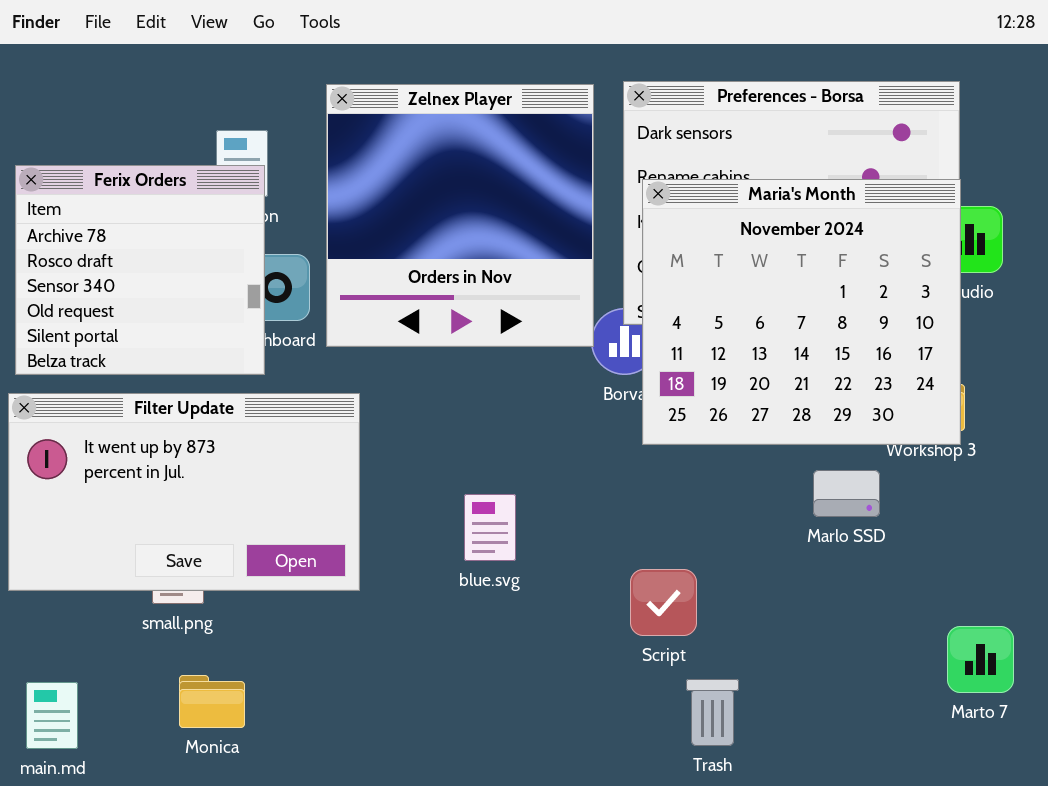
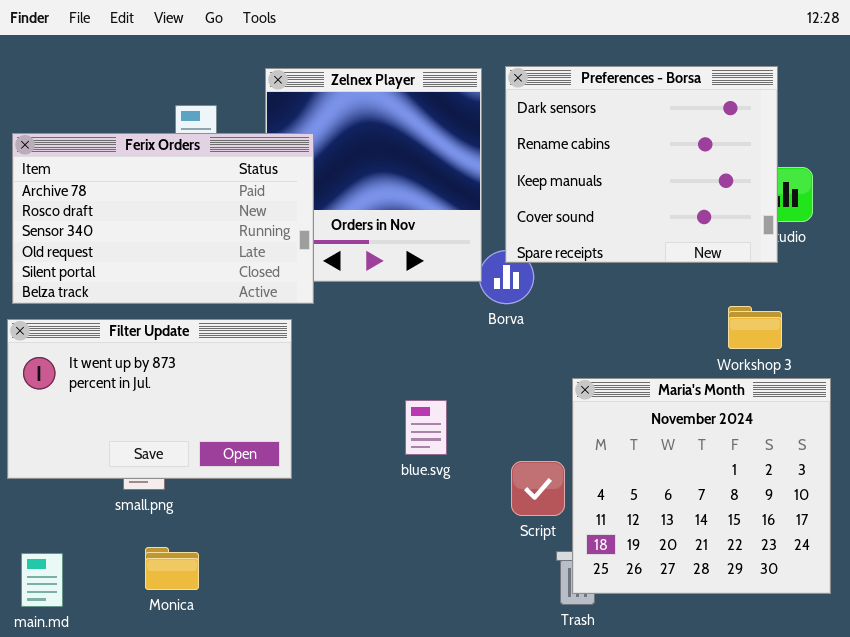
Ferix Orders: [15,165,265,375] -> [12,133,314,304], resized
Maria's Month: [642,179,961,445] -> [572,378,831,594], moved
blue.svg: [464,494,516,561] -> [405,400,447,455], moved

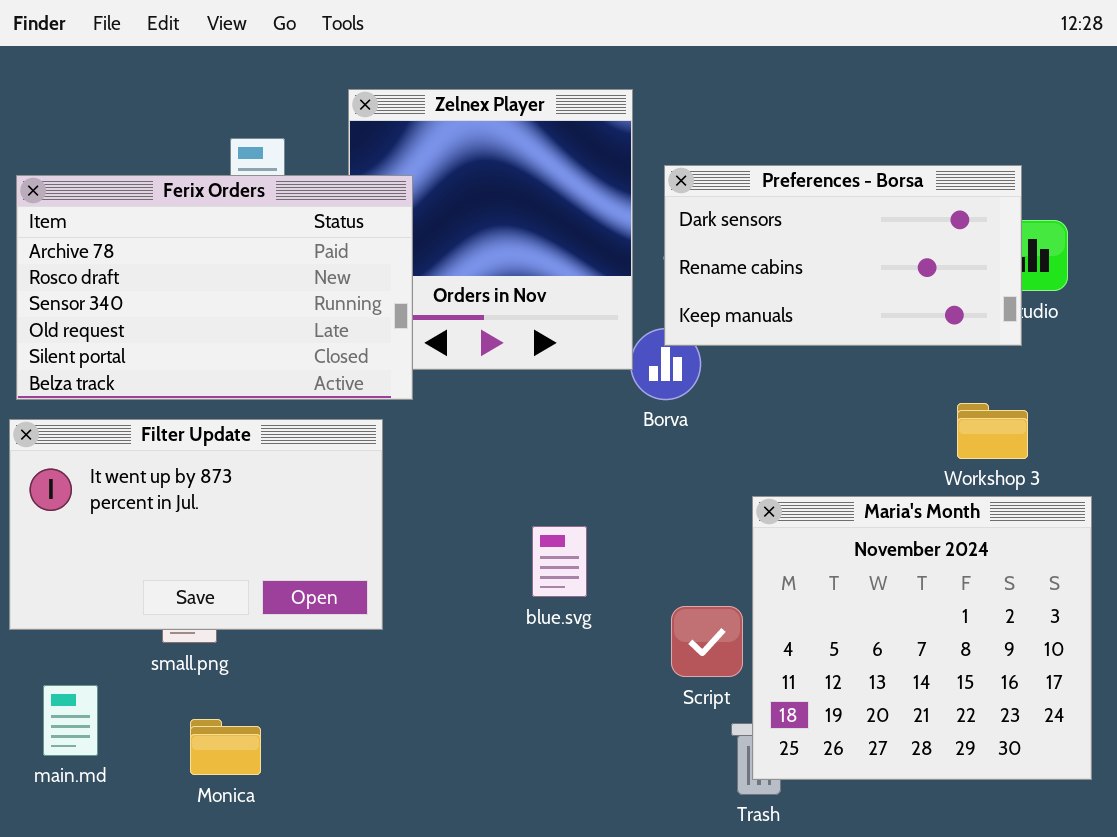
Preferences - Borsa: [505,66,778,263] -> [664,165,1022,346], resized
main.md: [21,553,63,607] -> [43,685,98,756], moved

